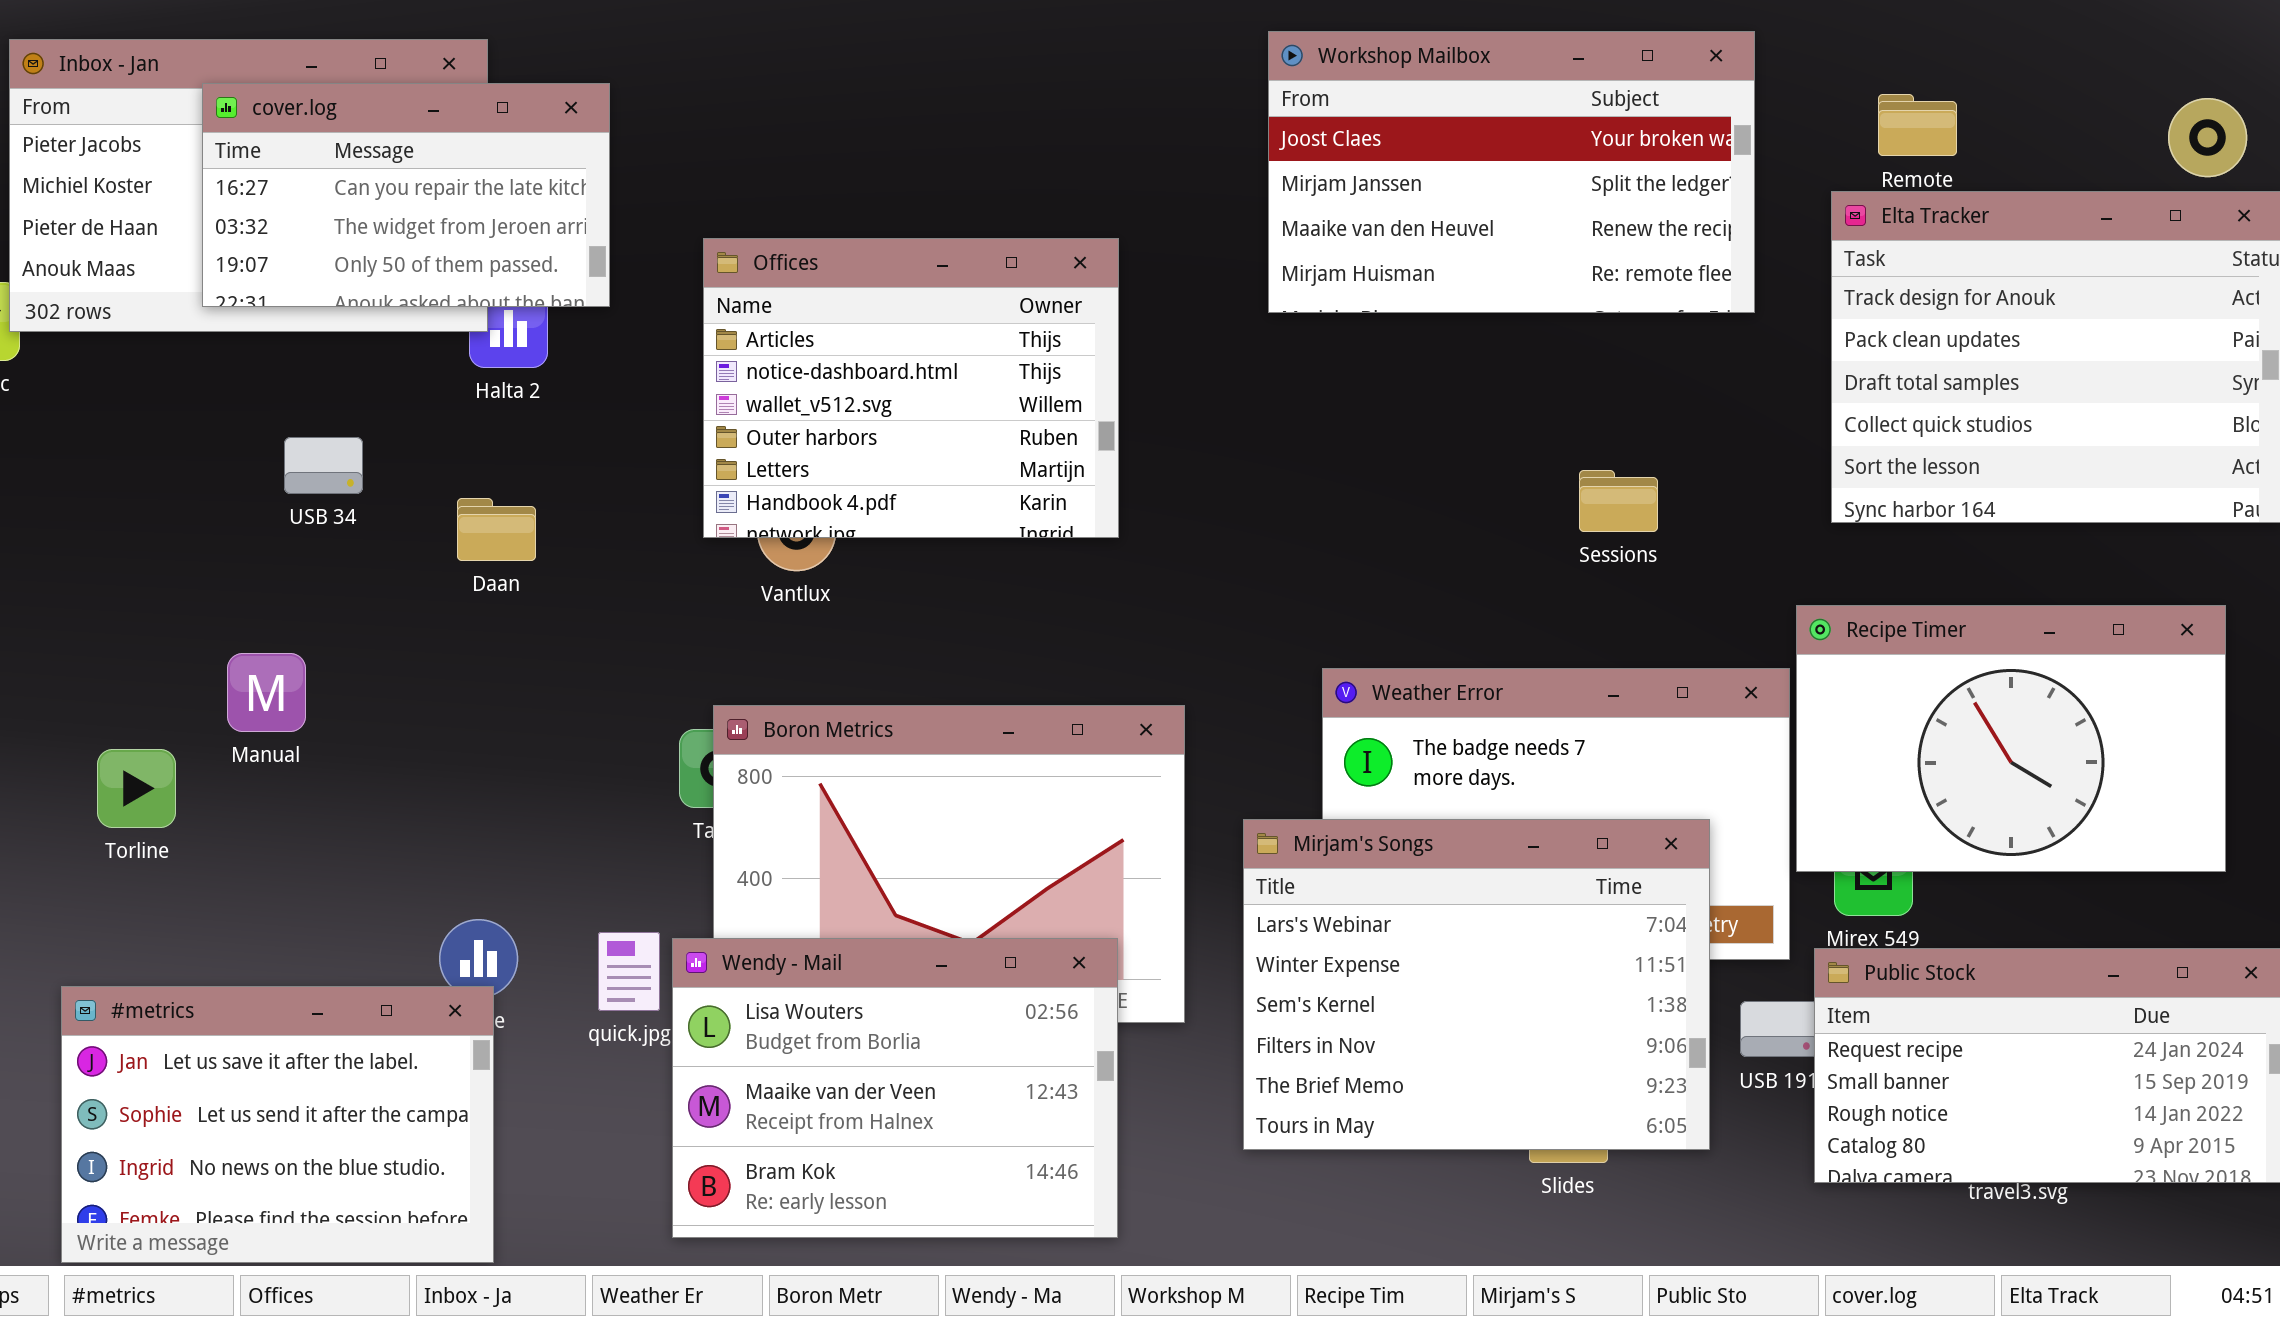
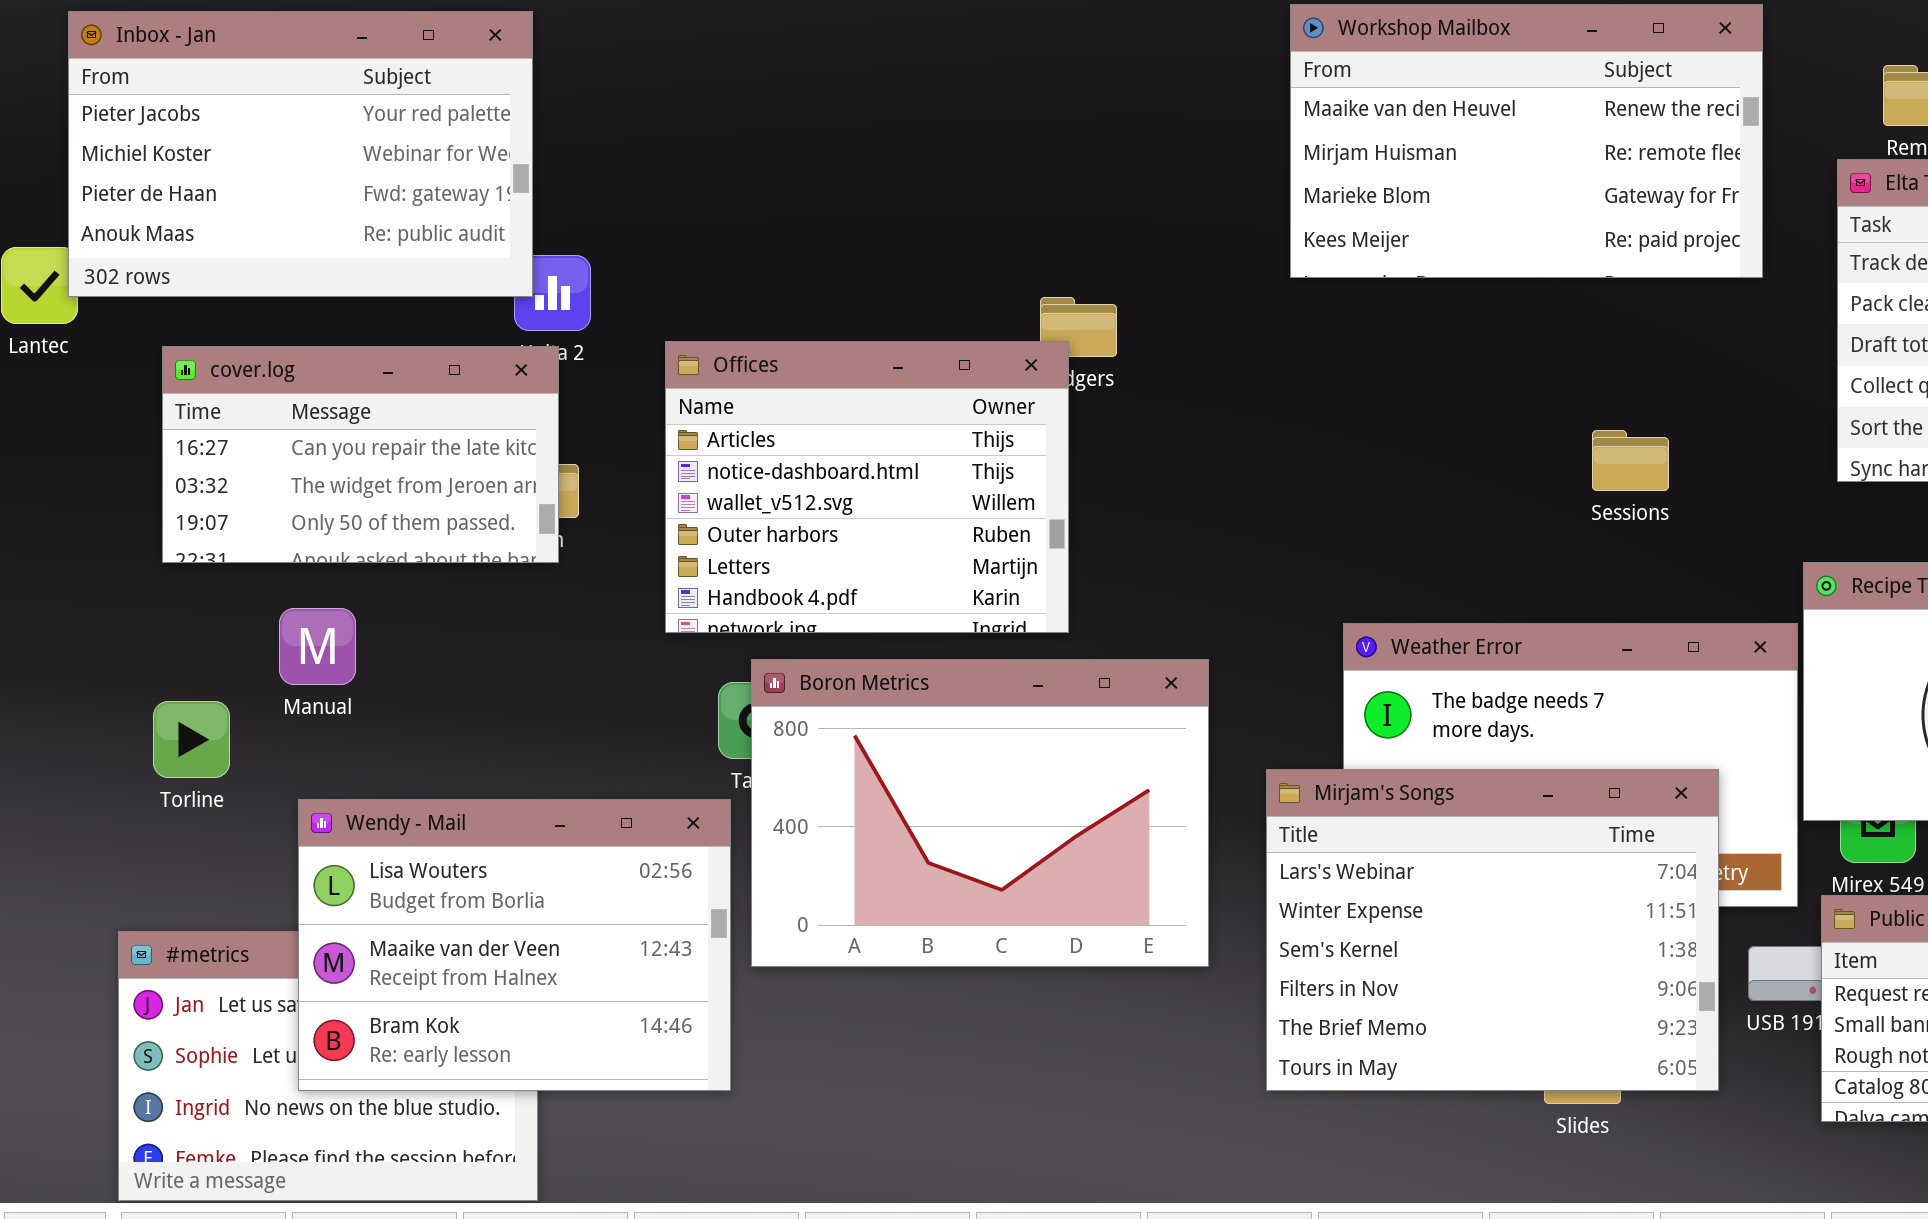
Workshop Mailbox: [1268,31,1755,313] -> [1290,4,1763,278], scrolled down 2 rows
cover.log: [202,83,610,307] -> [162,346,559,563], moved
Offices: [703,238,1119,538] -> [665,341,1069,633], moved
Wendy - Mail: [672,938,1118,1238] -> [298,799,731,1091], moved

